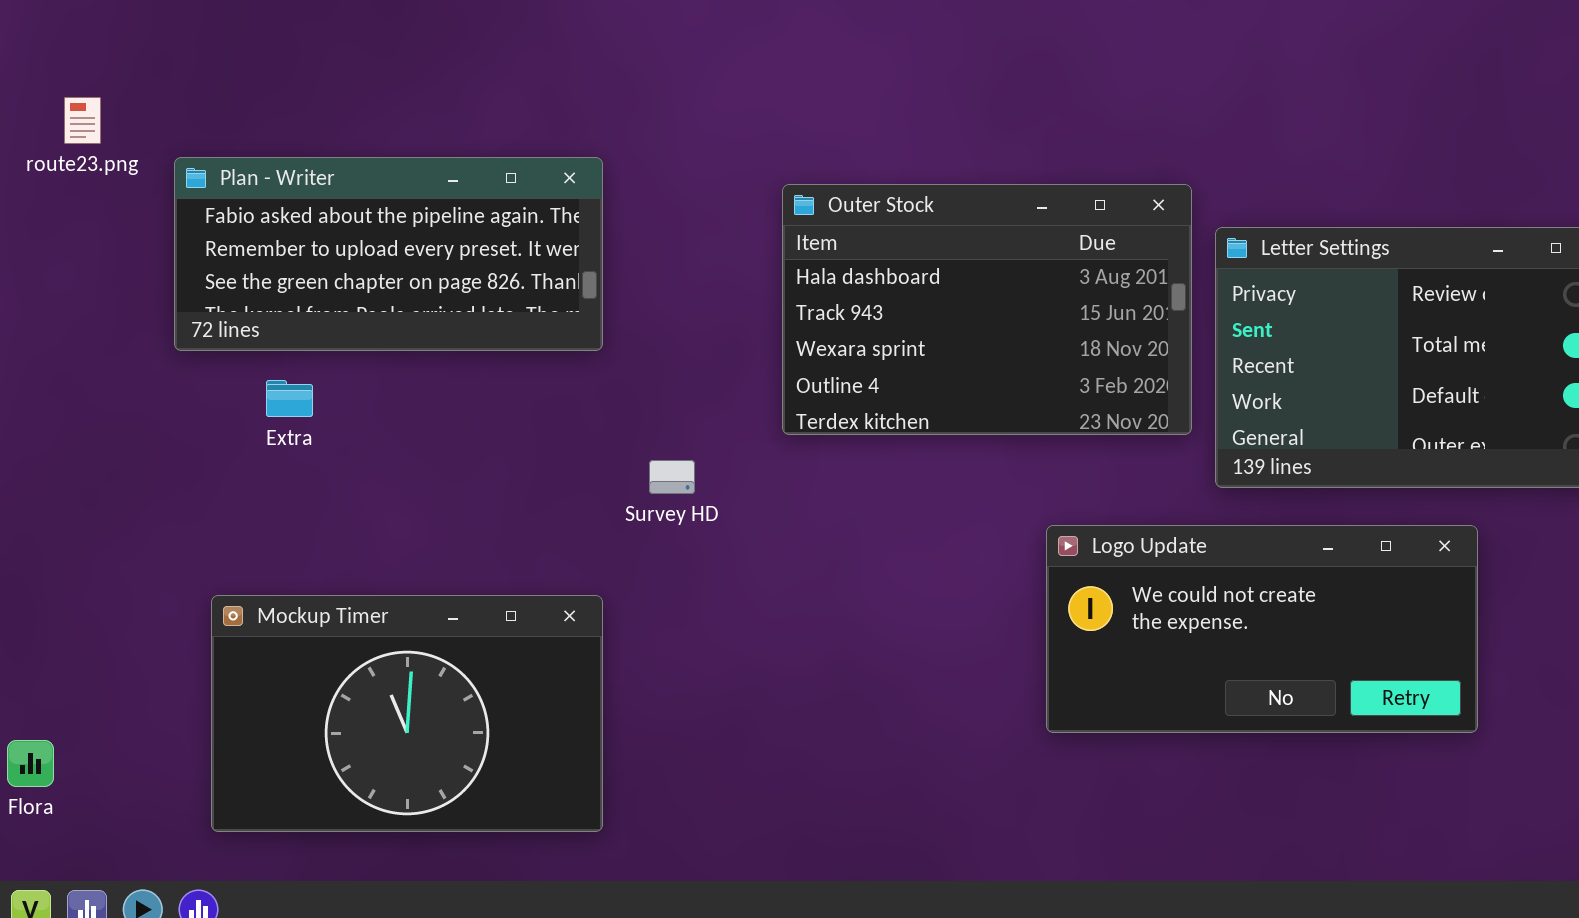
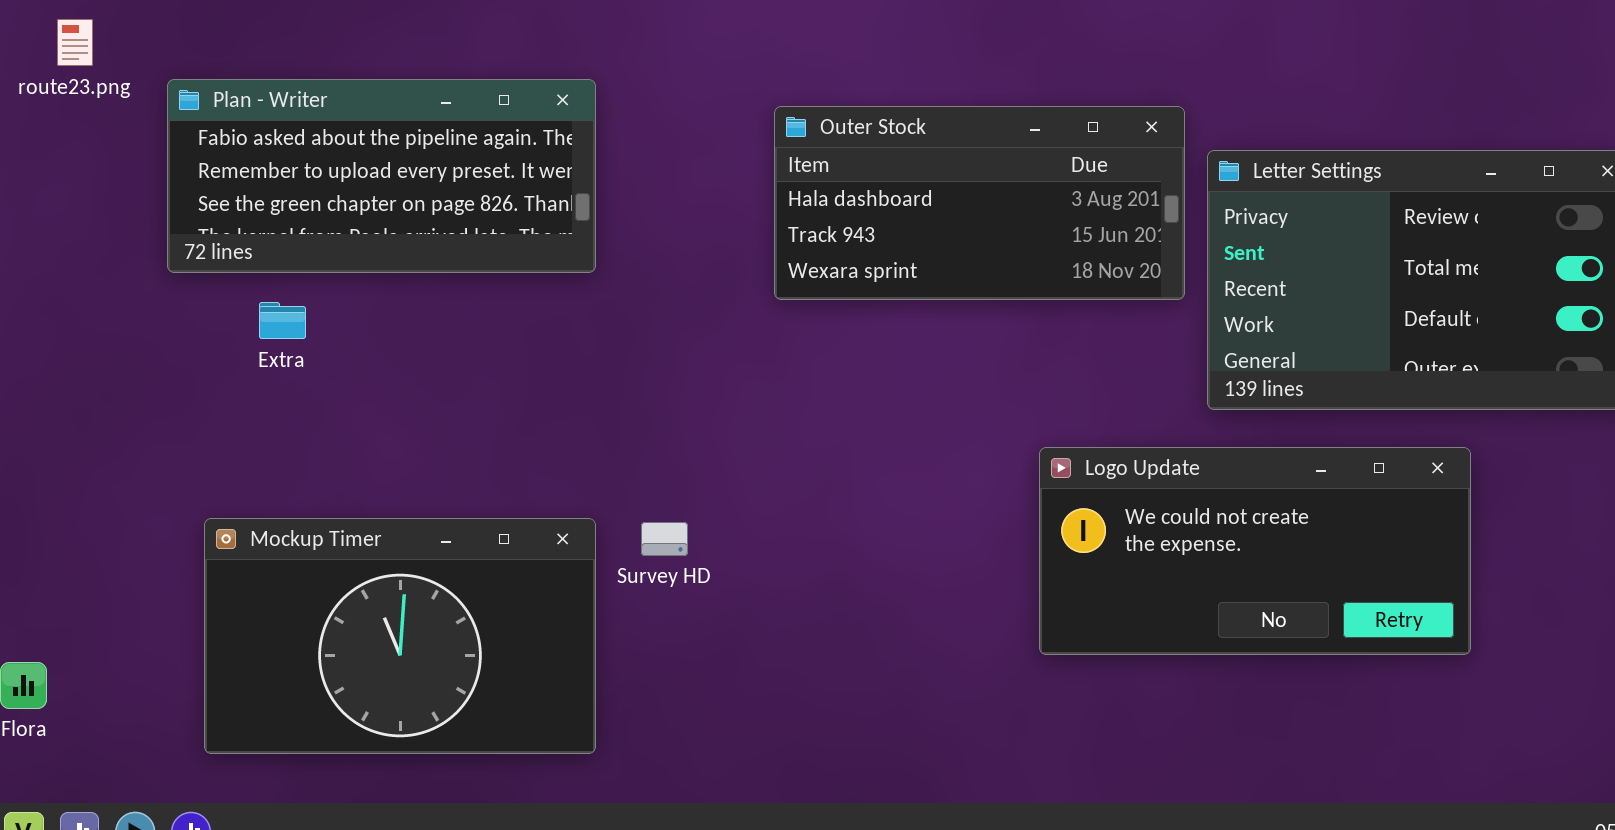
Outer Stock: [782,184,1192,435] -> [774,106,1185,300], resized
Survey HD: [649,460,695,494] -> [641,522,688,556], moved

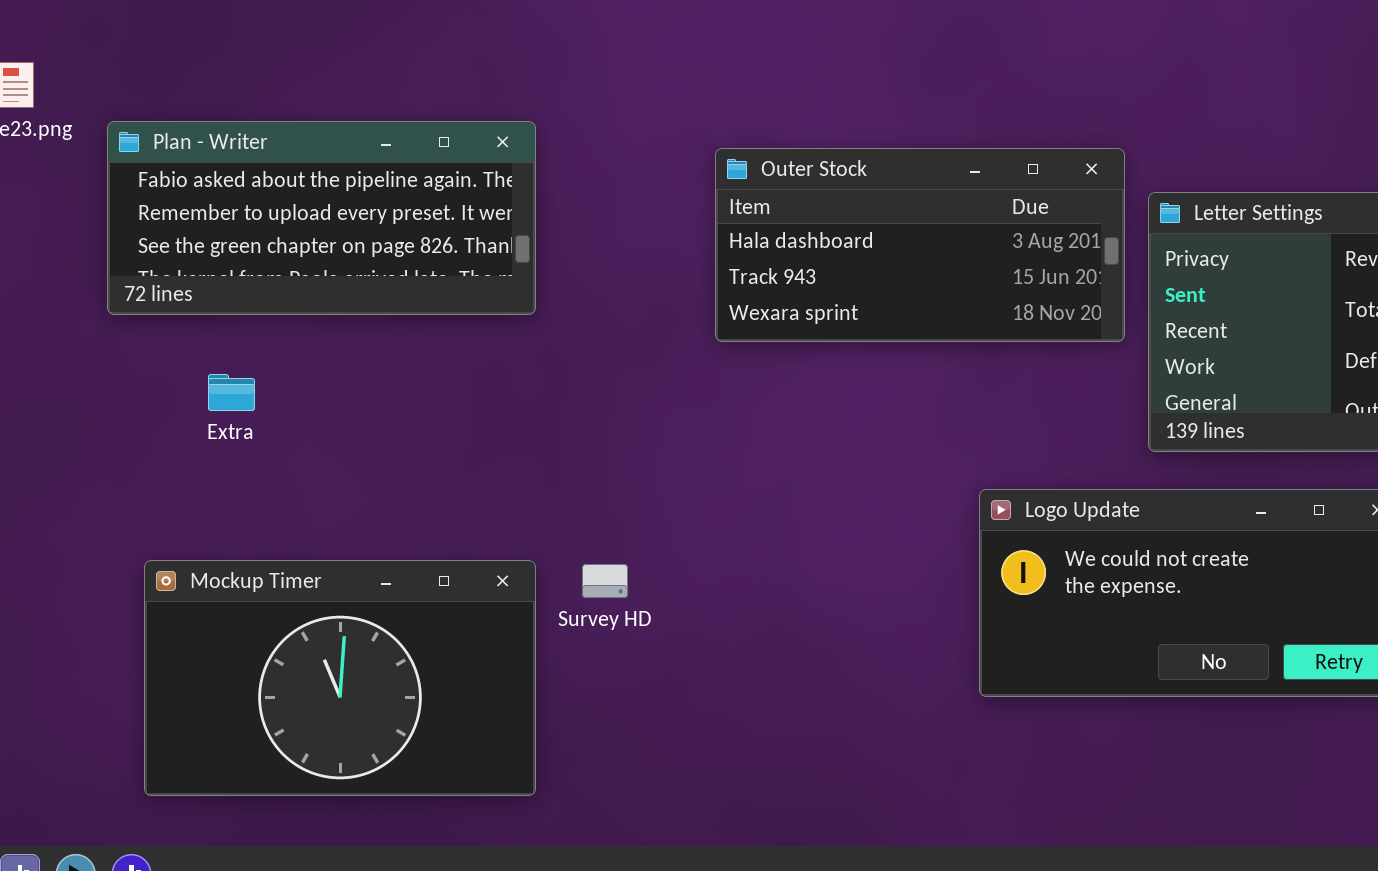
Extra: [259,302,306,339] -> [208,374,255,411], moved

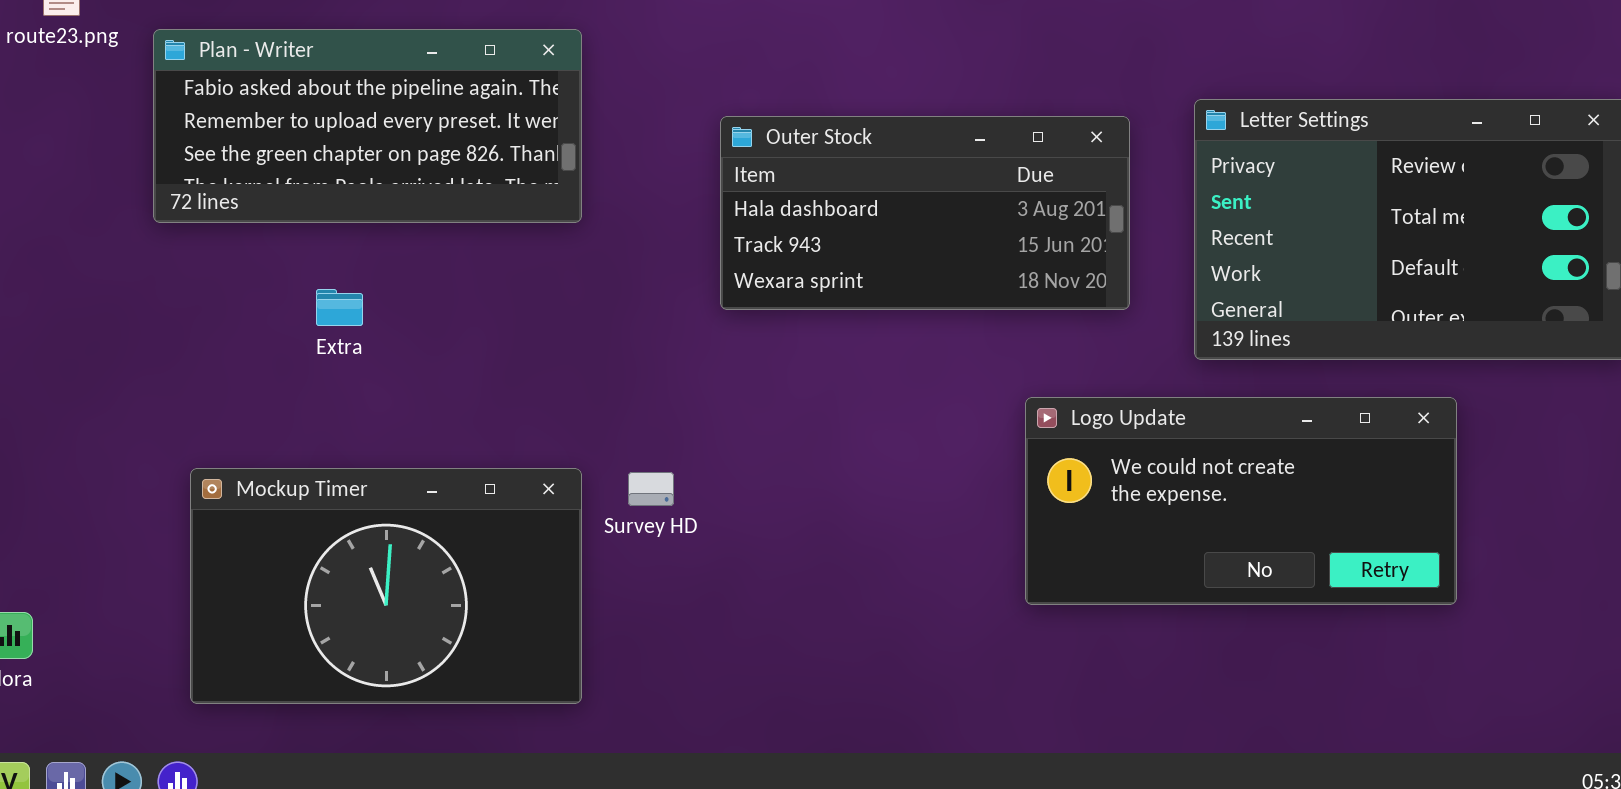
Outer Stock: [715,148,1125,342] -> [720,116,1130,310], moved
Extra: [208,374,255,411] -> [316,289,363,326], moved

